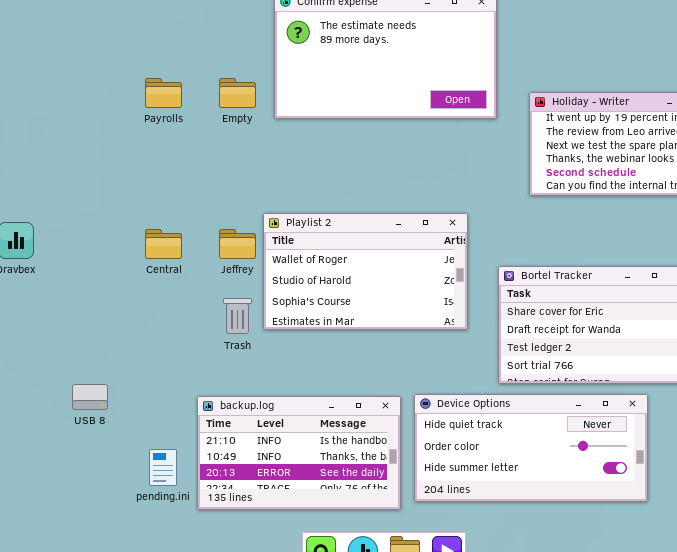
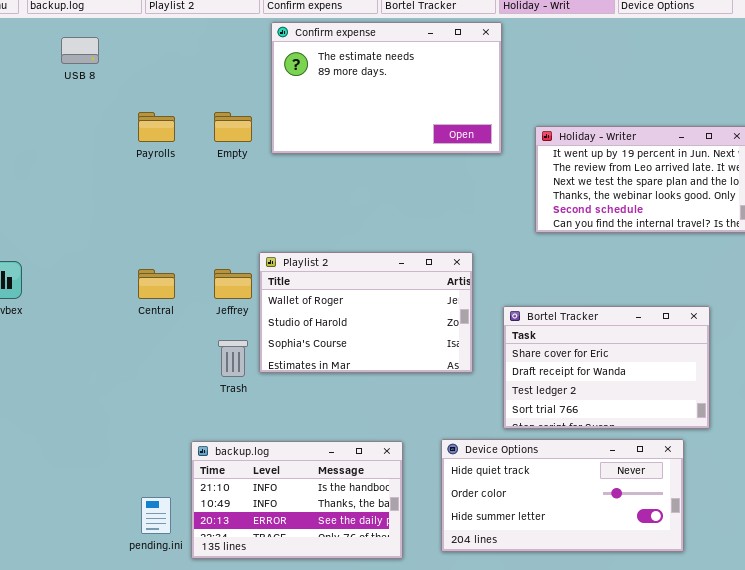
USB 8: [72,384,108,410] -> [61,37,99,64], moved
Device Options: [414,394,648,502] -> [441,439,684,552], moved

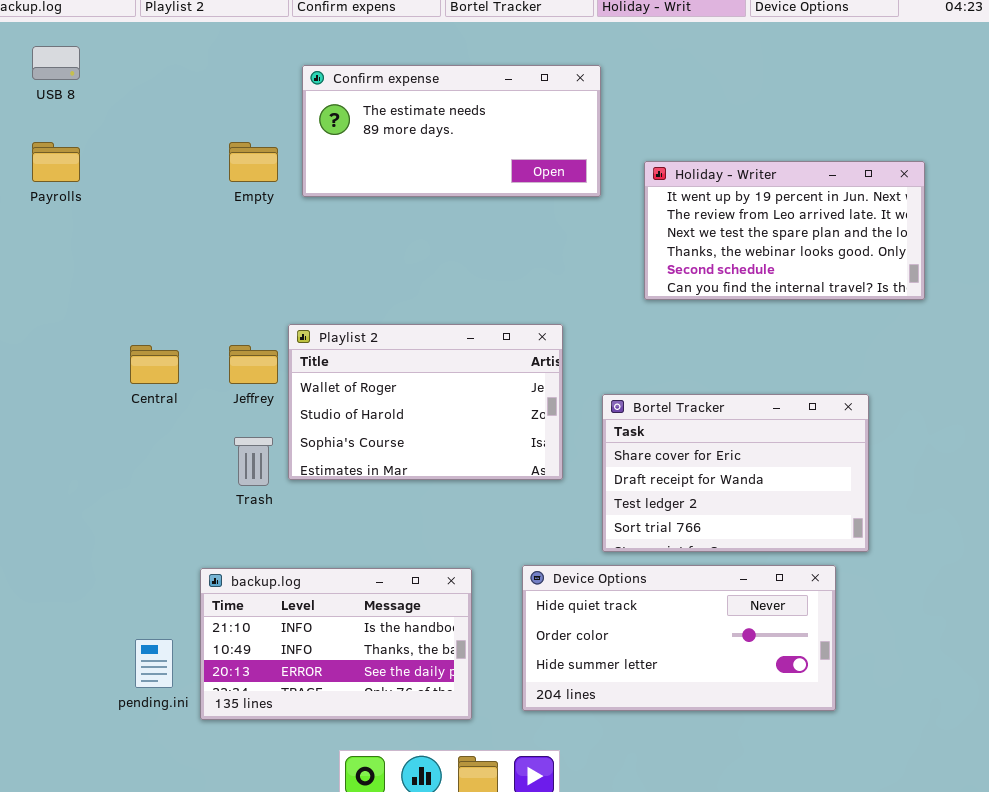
Confirm expense: [271,22,502,154] -> [302,65,601,197], resized
Payrolls: [138,112,175,142] -> [32,142,80,182], moved

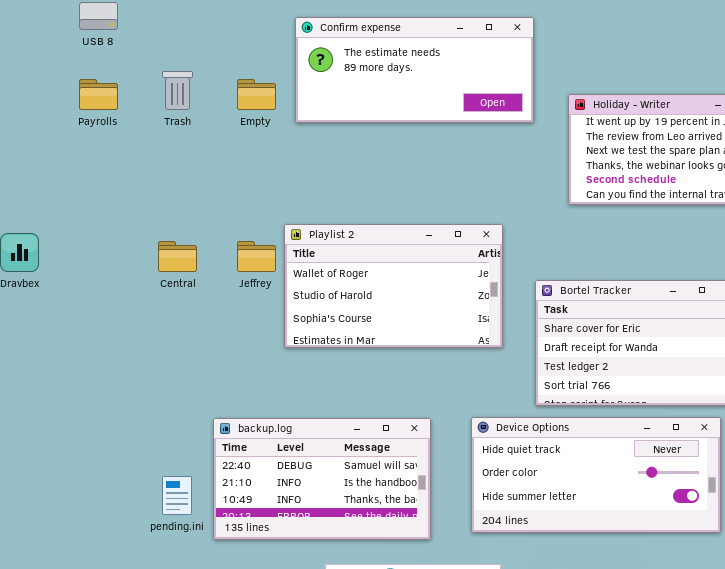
Trash: [234,437,273,486] -> [162,71,193,110], moved
backup.log: [200,568,472,720] -> [213,418,431,540], scrolled up 1 row

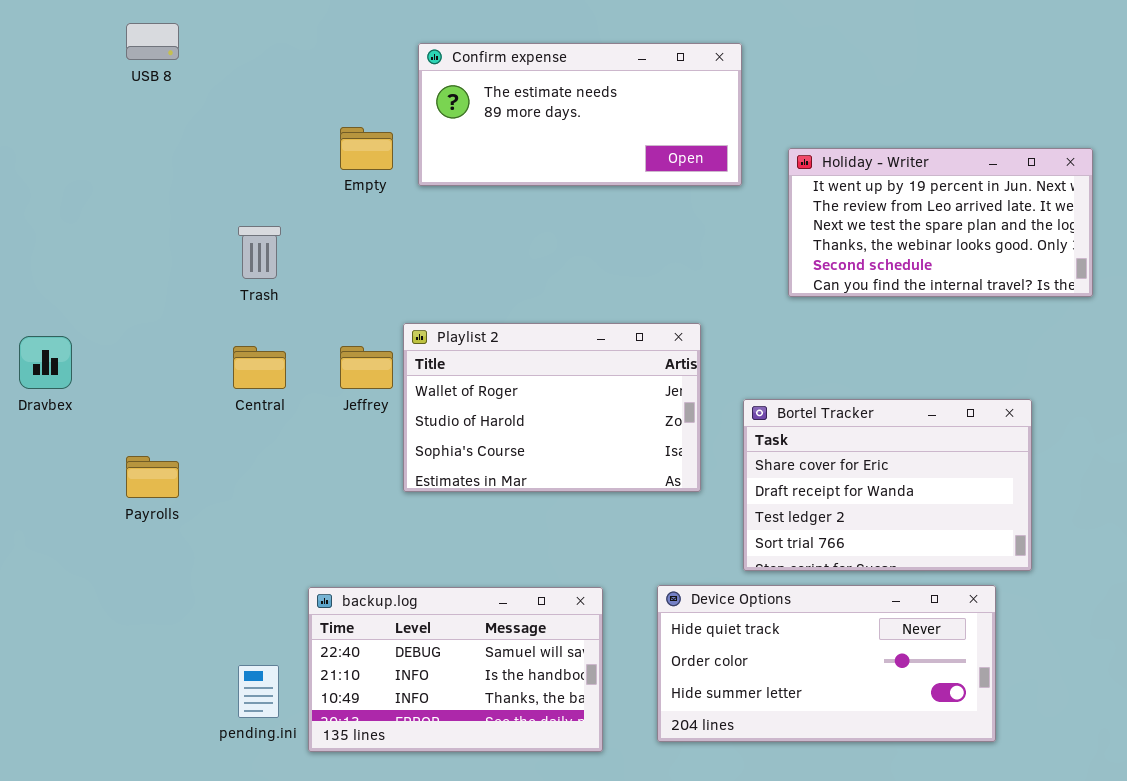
Trash: [162,71,193,110] -> [238,226,281,279], moved
Payrolls: [79,79,118,110] -> [126,456,179,498], moved

